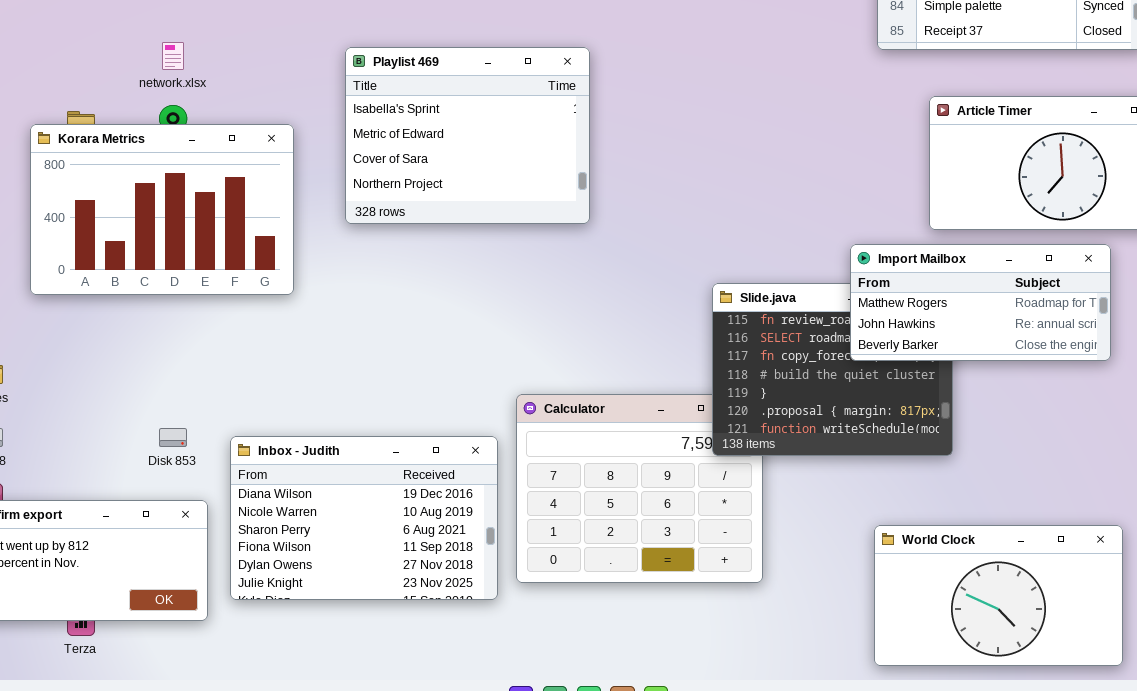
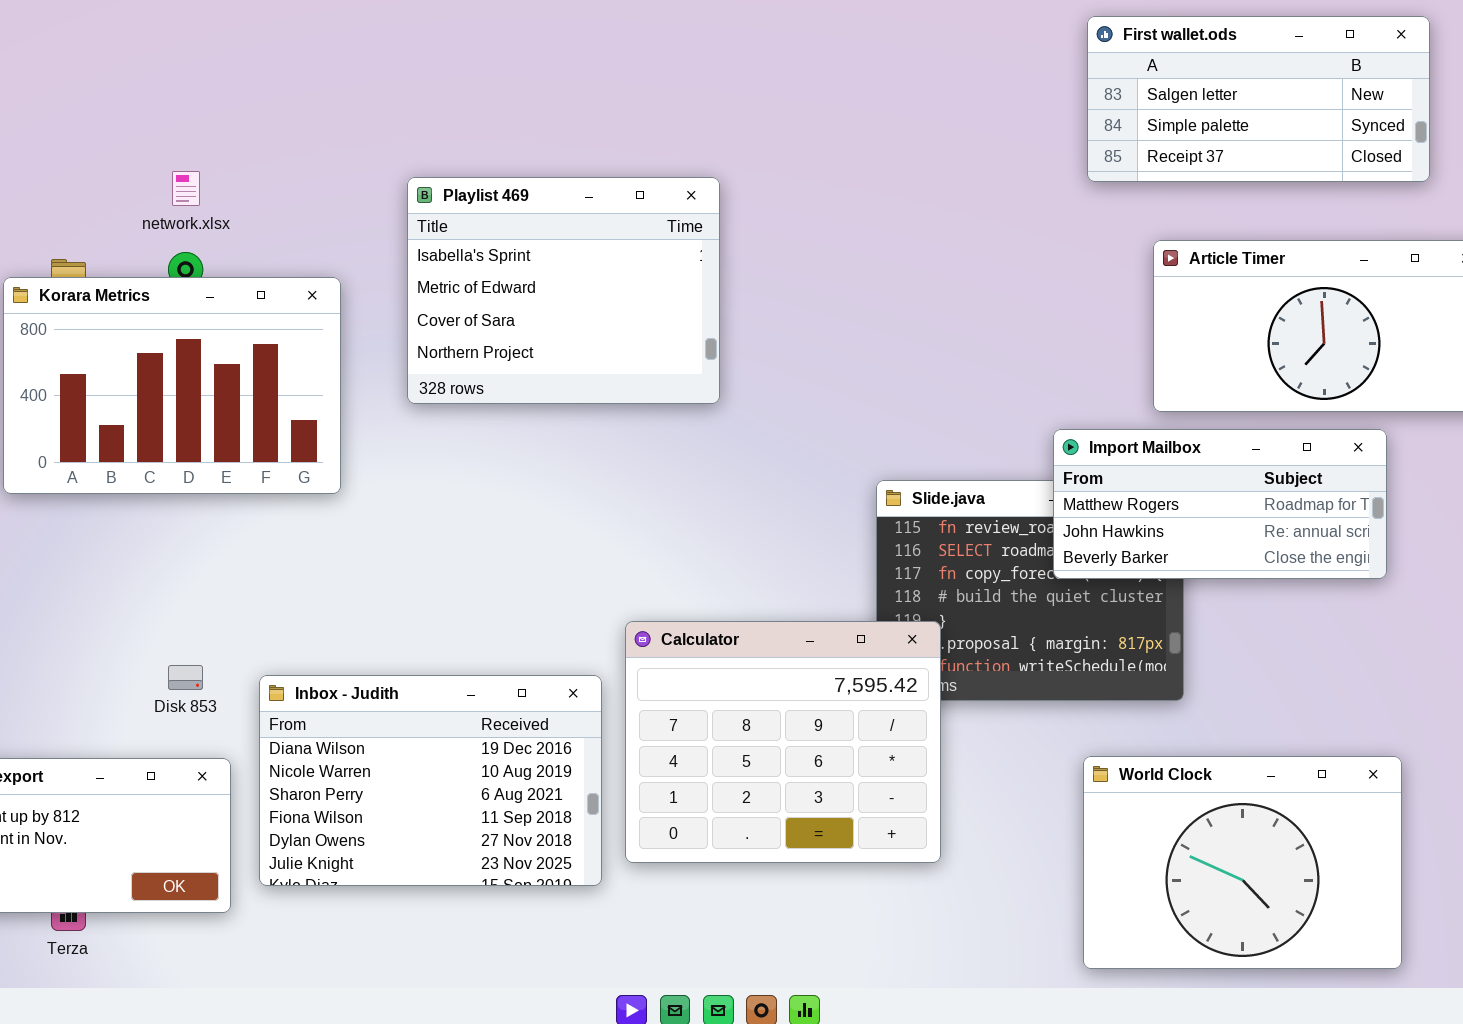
Calculator: [516,394,763,583] -> [625,621,941,863], raised
World Clock: [874,525,1123,666] -> [1083,756,1402,969], resized

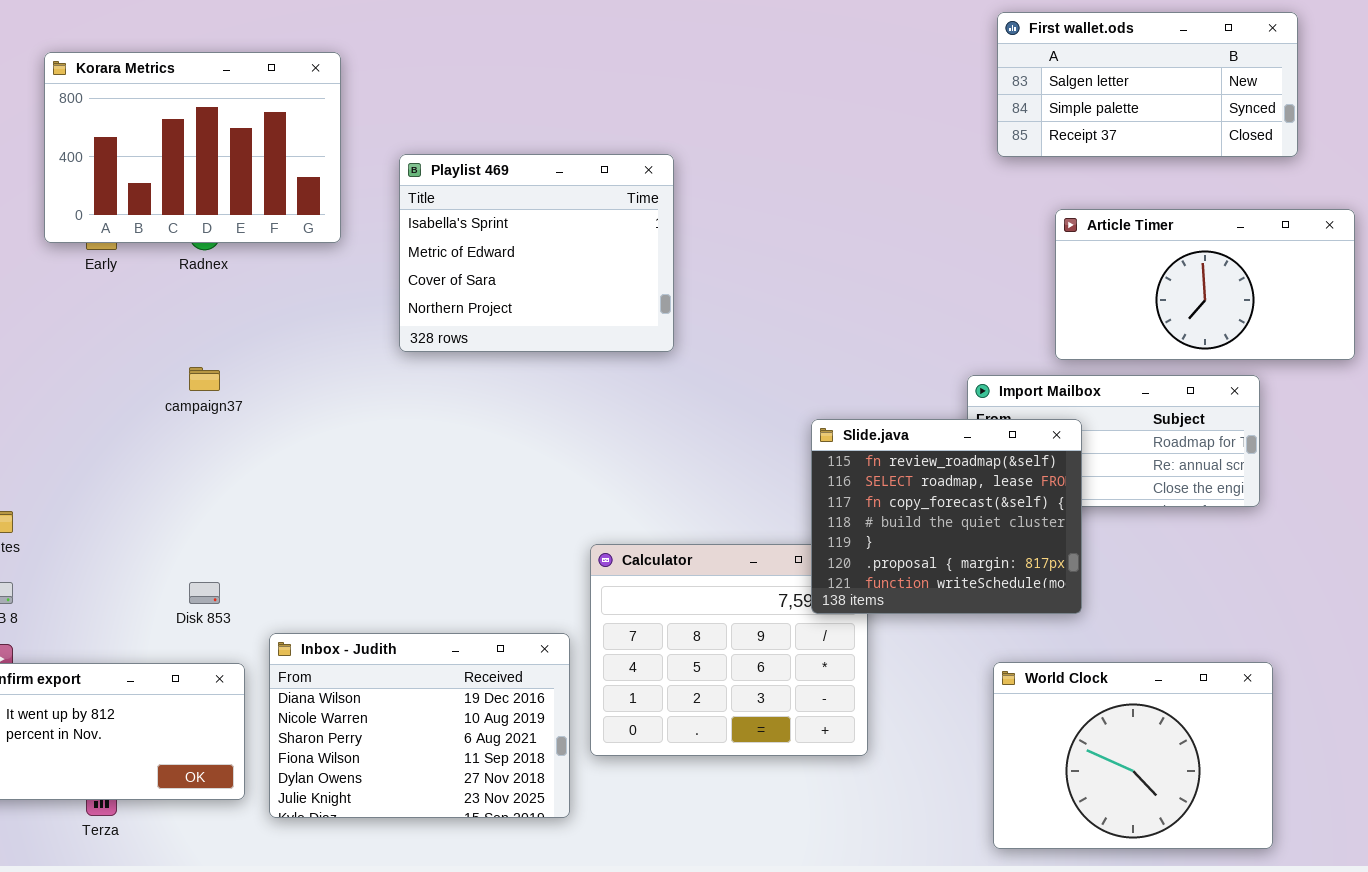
Korara Metrics: [3,277,341,494] -> [44,52,341,243], moved
Slide.java: [876,480,1184,701] -> [811,419,1082,614], raised
Inbox - Judith: [259,675,602,886] -> [269,633,570,818], moved

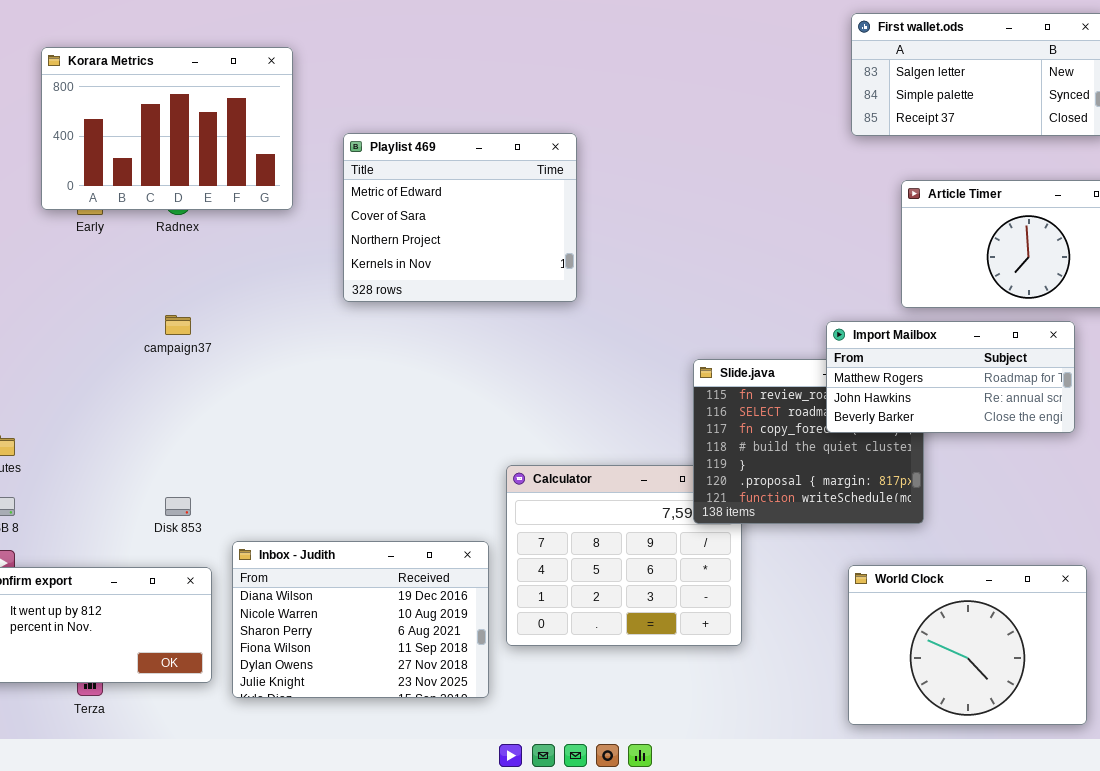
Playlist 469: [399,154,674,352] -> [343,133,577,302], scrolled down 1 row
Import Mailbox: [967,375,1260,507] -> [826,321,1075,433], raised

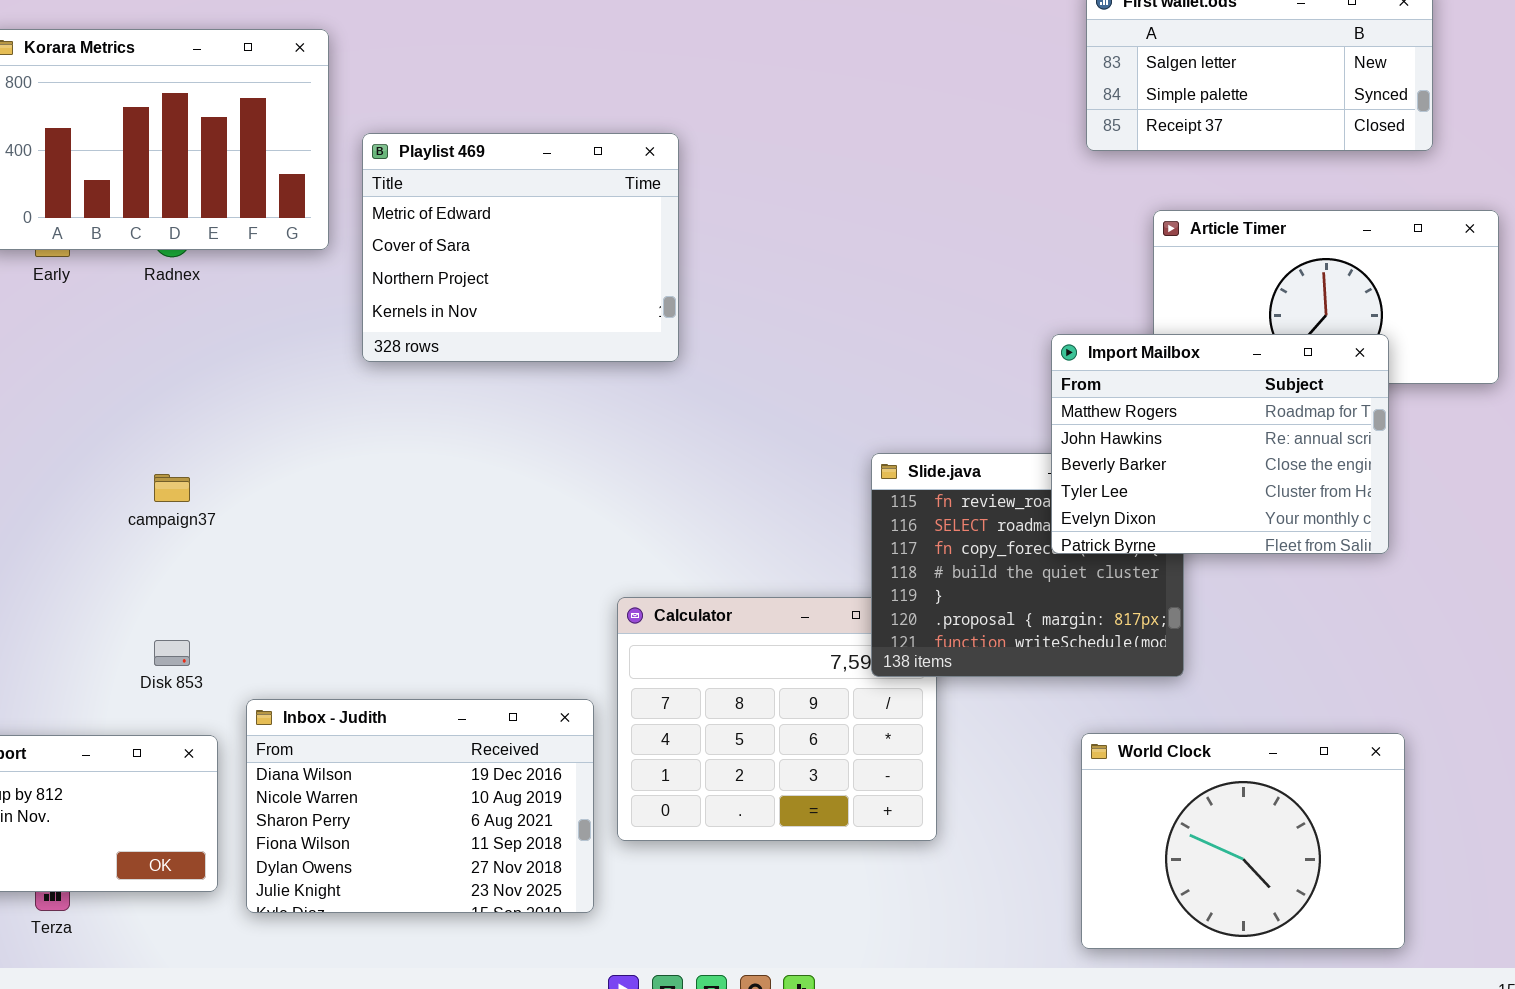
Playlist 469: [343,133,577,302] -> [362,133,679,362], moved
campaign37: [165,315,191,335] -> [154,474,190,502], moved
Import Mailbox: [826,321,1075,433] -> [1051,334,1389,554], resized

